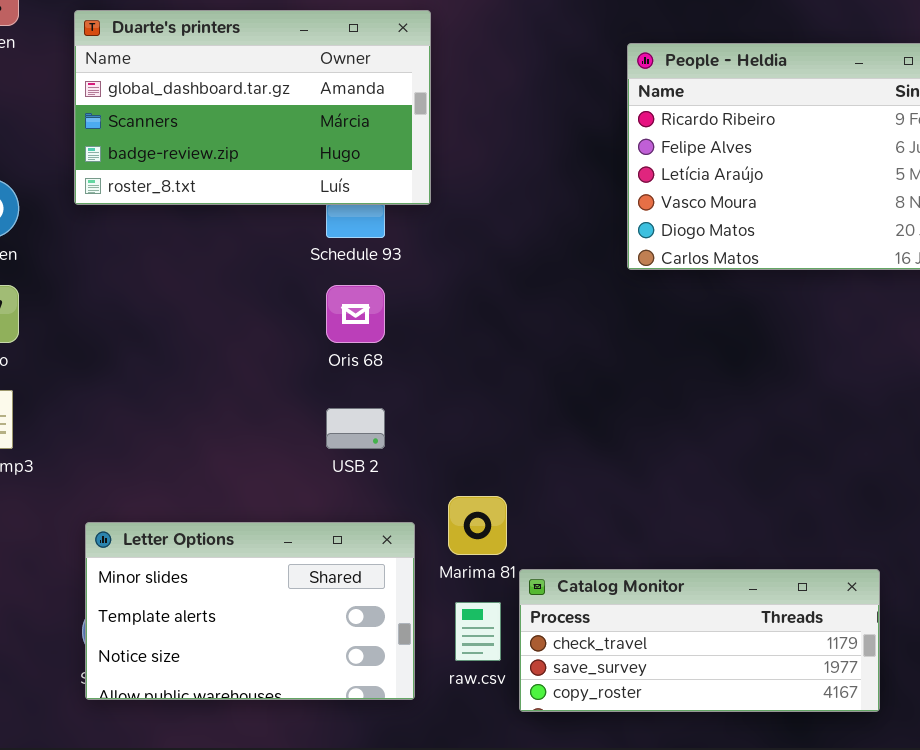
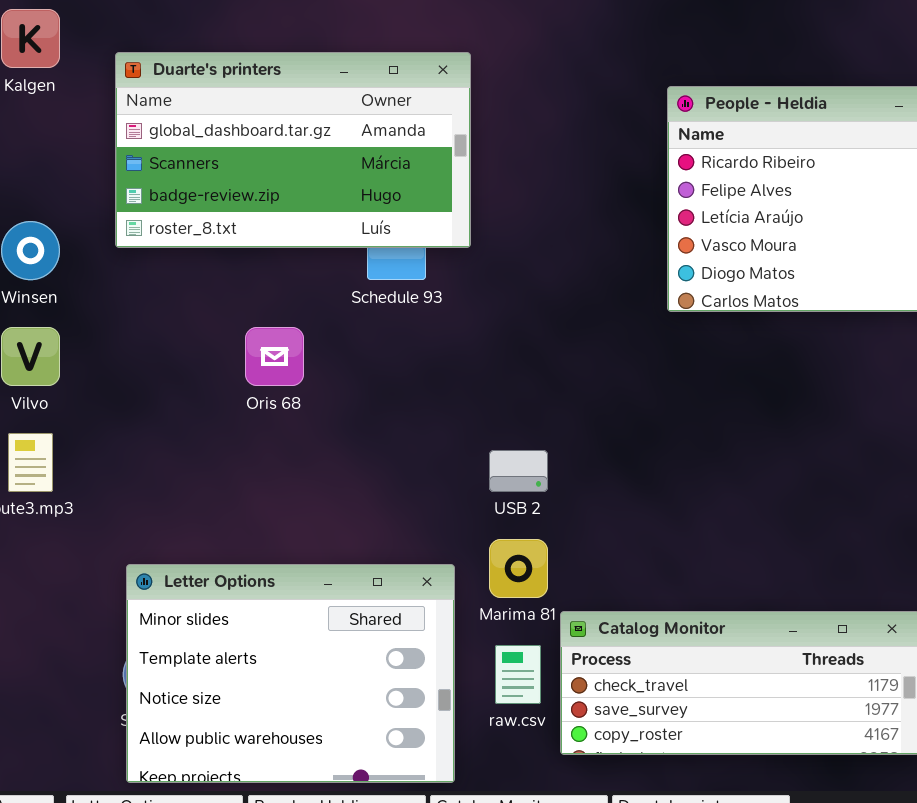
Oris 68: [326,285,385,343] -> [245,327,304,386], moved
USB 2: [326,408,385,449] -> [489,450,548,492], moved
Letter Options: [85,522,415,700] -> [126,564,455,783], resized

